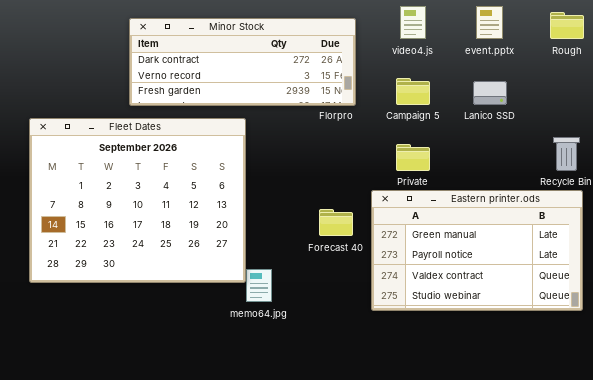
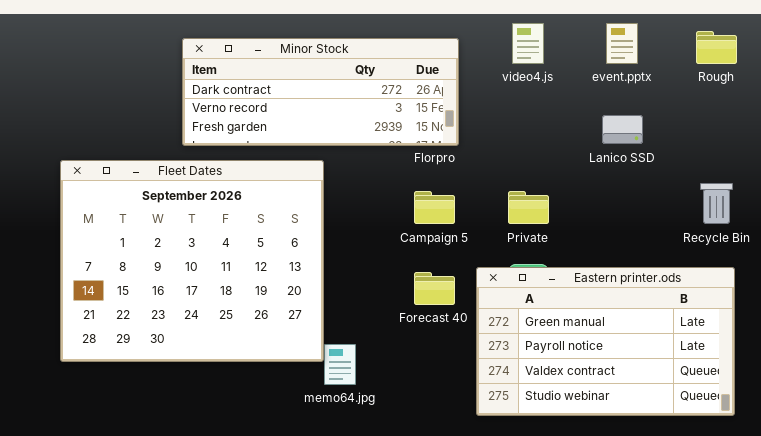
Campaign 5: [396,78,430,105] -> [414,191,455,224], moved
Eastern printer.ods: [371,190,583,311] -> [476,267,735,416], moved

